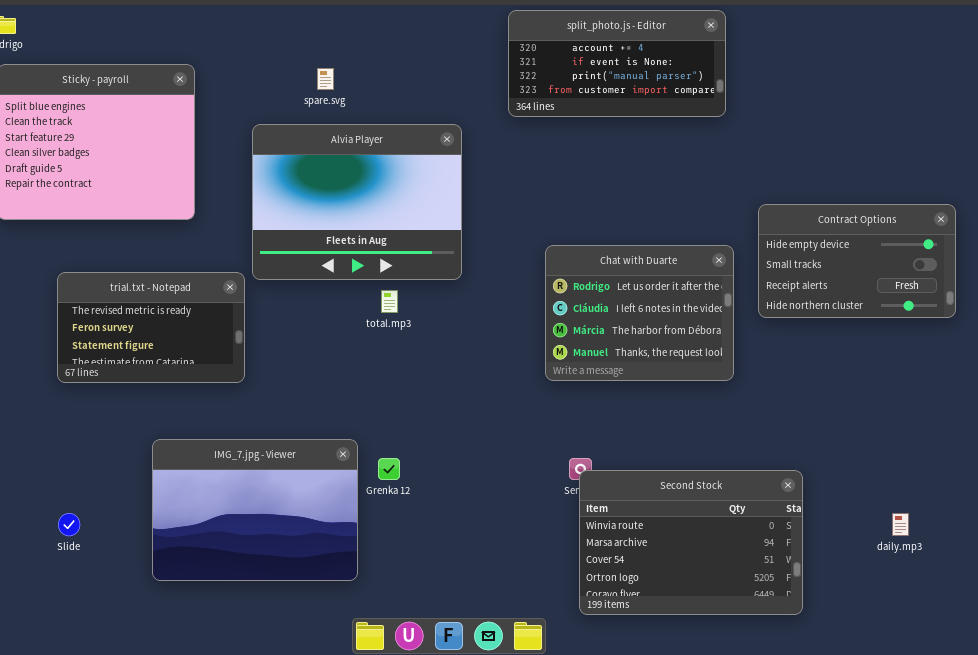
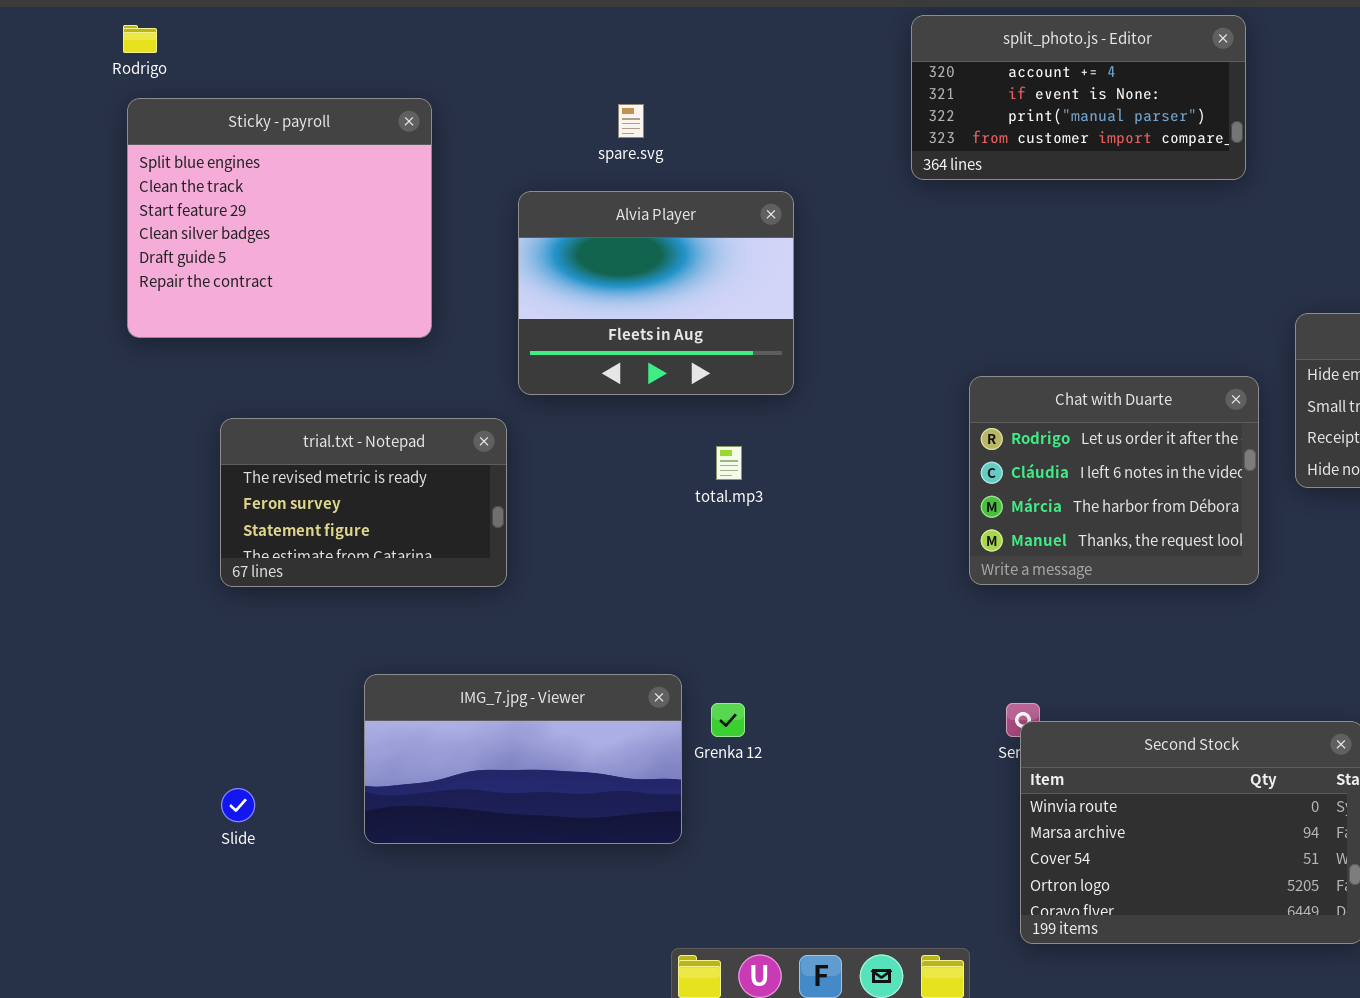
Alvia Player: [252,124,462,280] -> [518,191,794,395], resized
IMG_7.jpg - Viewer: [152,439,358,581] -> [364,674,682,844], resized

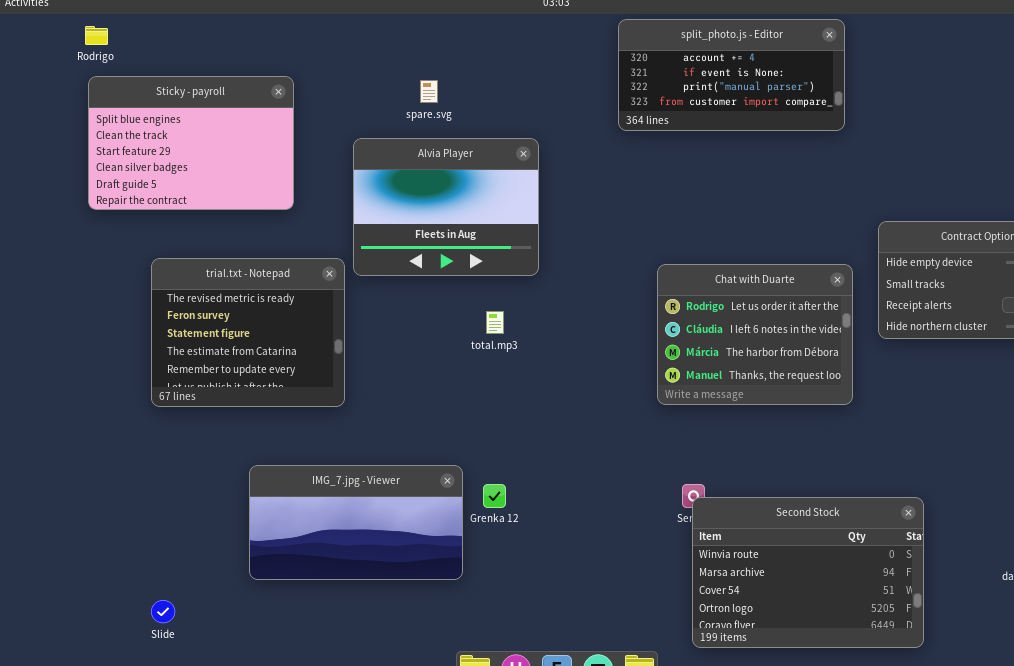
Sticky - payroll: [127,98,432,338] -> [88,76,294,210], resized
trial.txt - Notepad: [220,418,507,587] -> [151,258,345,407], resized
Slide: [221,788,255,822] -> [151,600,175,623], moved

